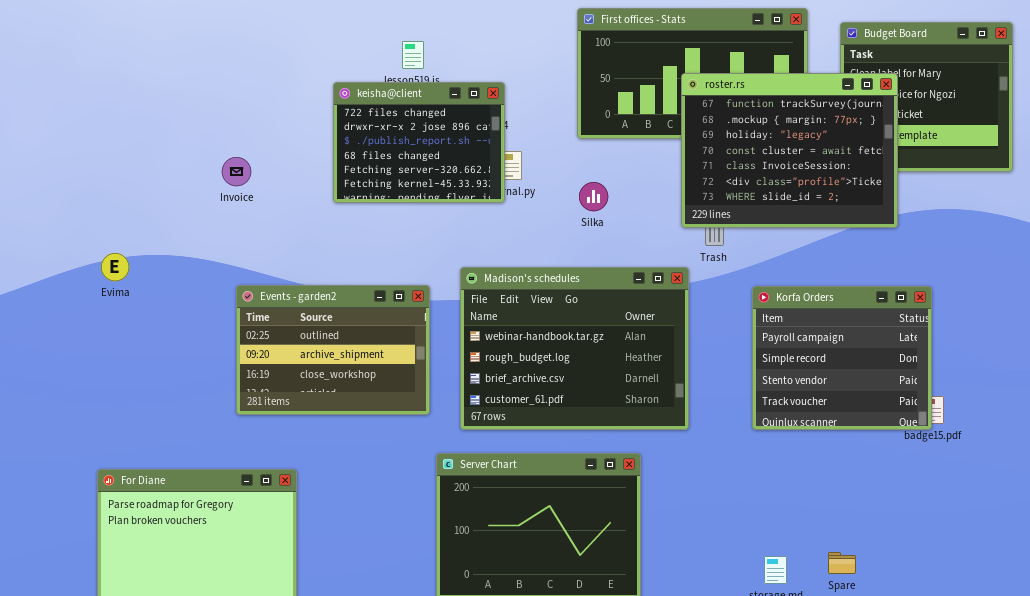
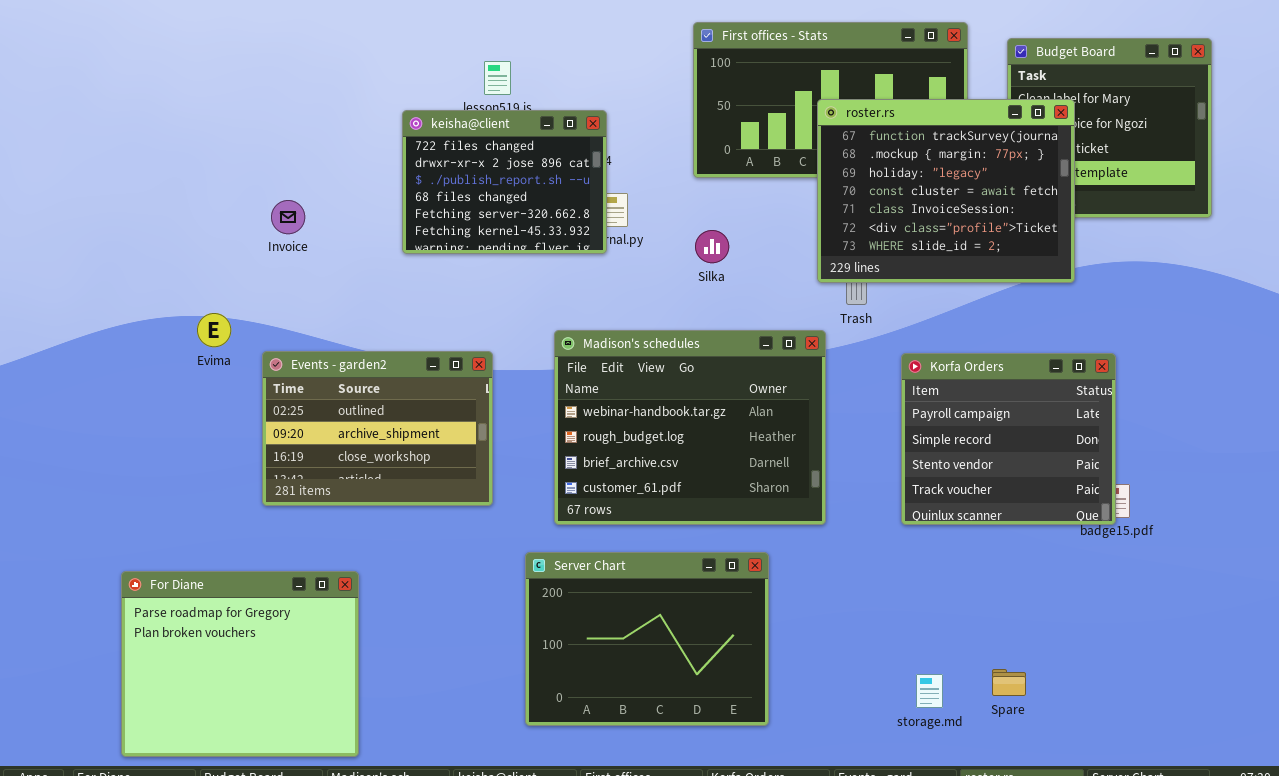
Evima: [101,253,129,281] -> [197,313,231,347], moved
Events - garden2: [236,285,430,415] -> [262,351,493,506], moved

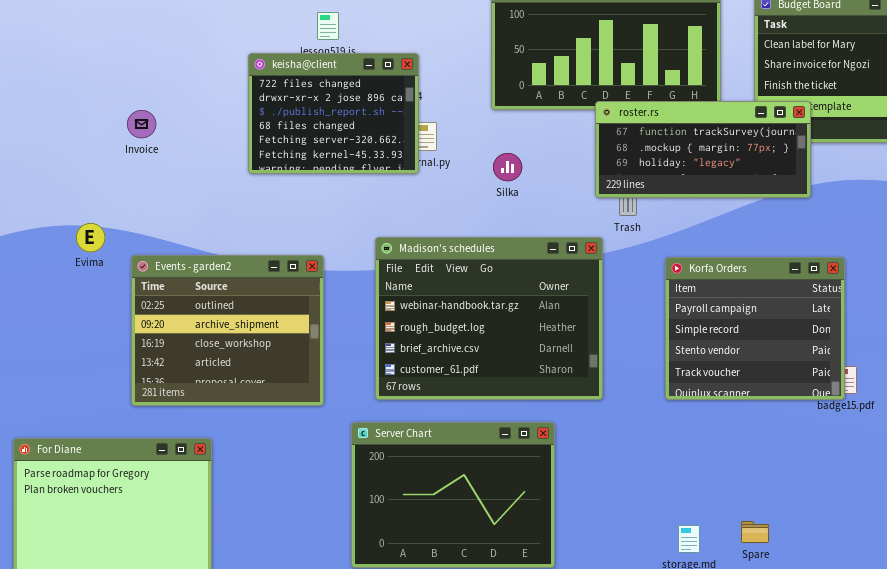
roster.rs: [817,99,1075,283] -> [595,101,811,198], resized
Invoice: [271,200,305,234] -> [127,110,156,138], moved
Events - garden2: [262,351,493,506] -> [131,255,324,406], resized

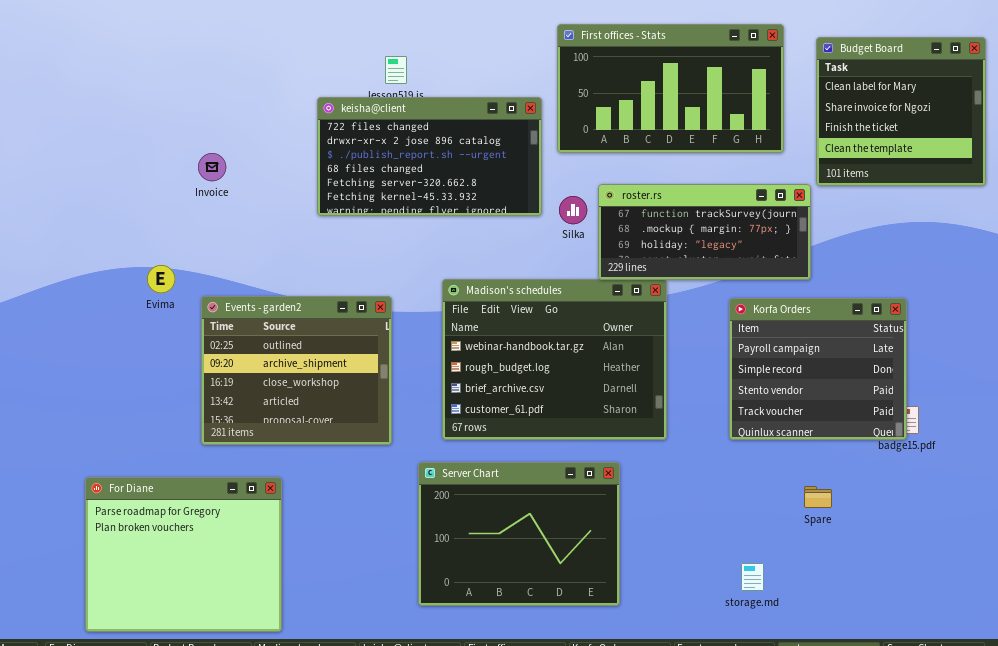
keisha@client: [248,53,419,174] -> [317,97,542,216], resized
roster.rs: [595,101,811,198] -> [598,184,811,280], moved
Spare: [741,521,769,543] -> [804,486,832,508], moved

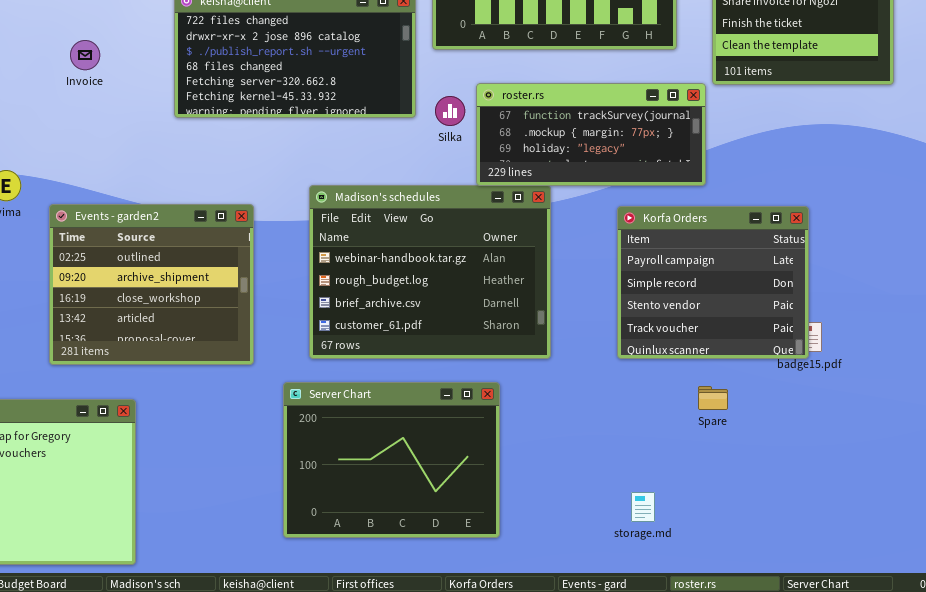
Invoice: [198,153,226,181] -> [70,40,100,70], moved
Spare: [804,486,832,508] -> [698,386,728,410], moved

